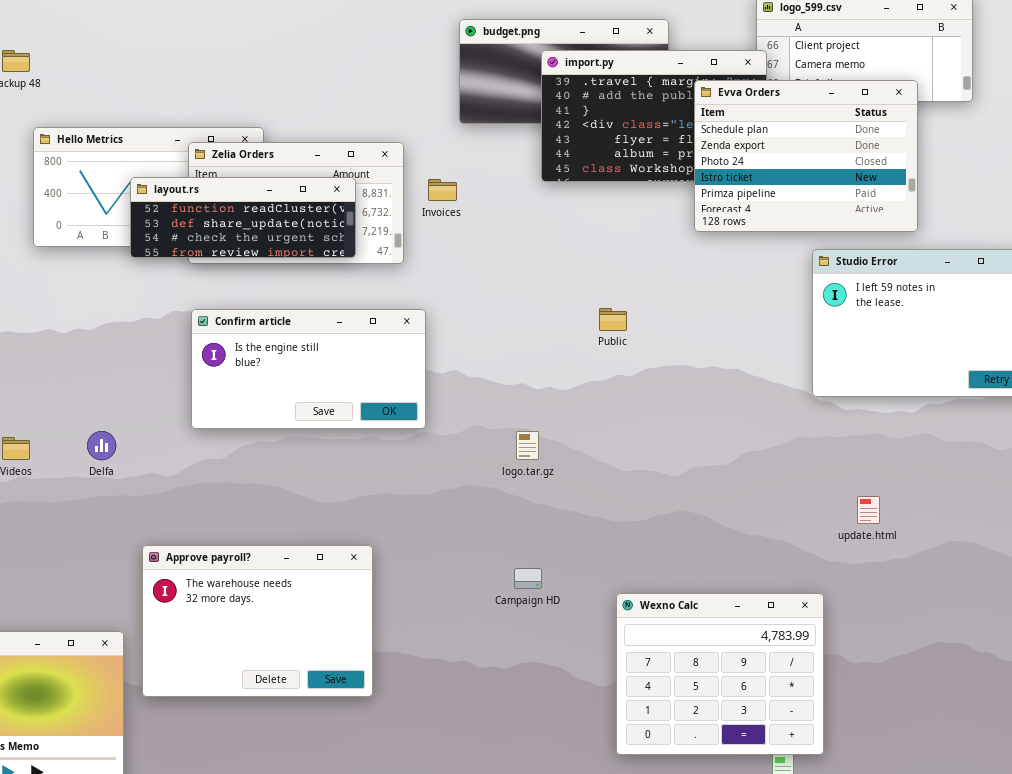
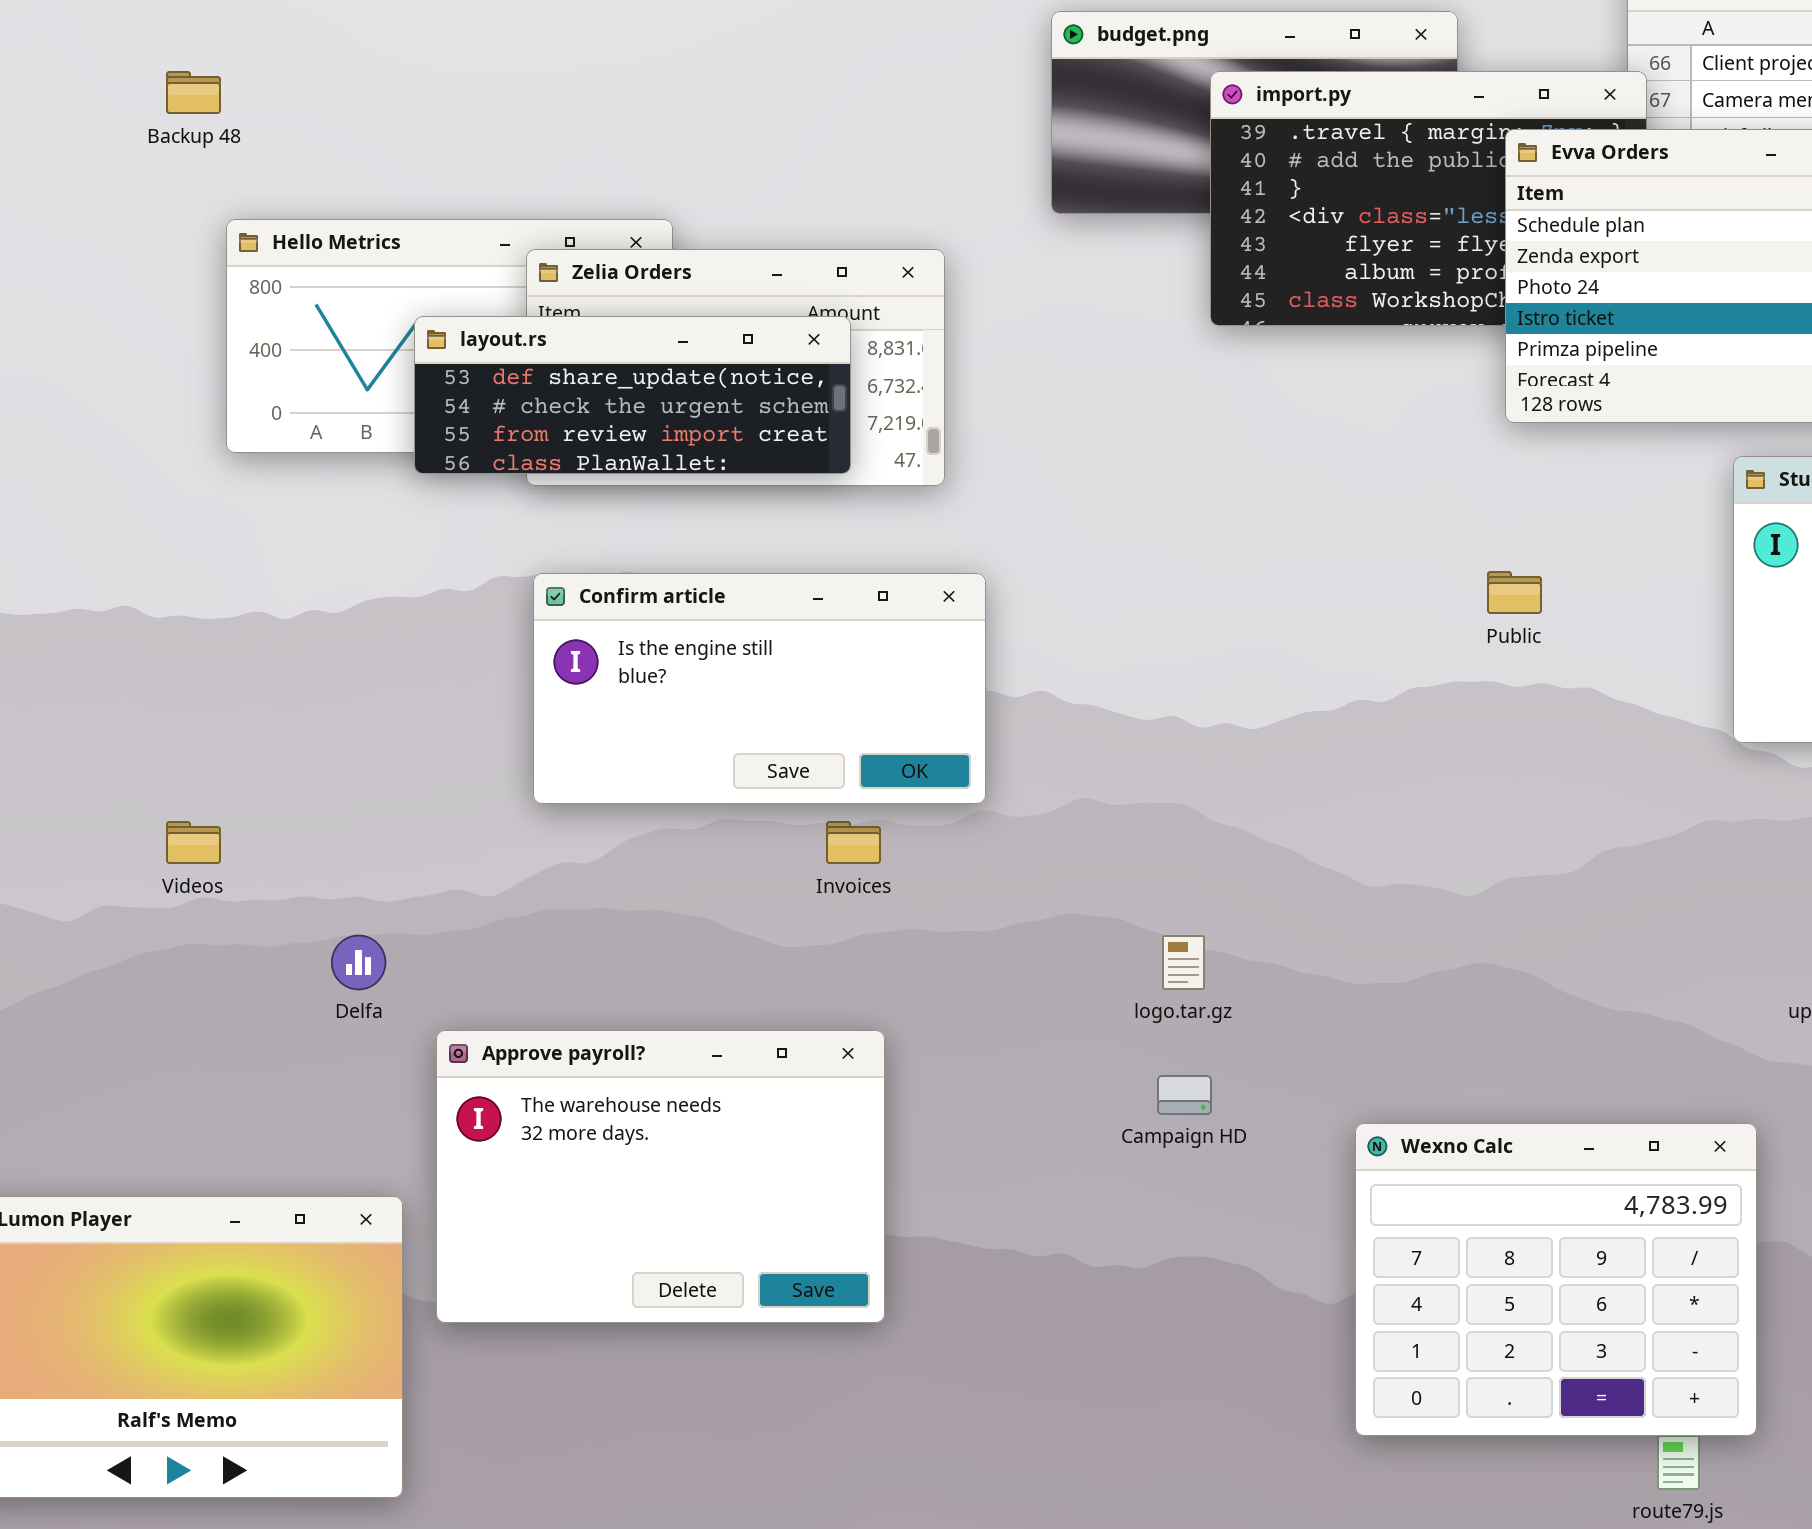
layout.rs: [130,177,356,258] -> [414,316,851,474], scrolled down 1 row
Invoices: [428,179,457,201] -> [826,821,881,864], moved
Public: [599,308,627,331] -> [1487,571,1542,614], moved
Delfa: [87,431,116,460] -> [331,935,386,990], moved
logo.tar.gz: [516,431,539,460] -> [1162,935,1205,990], moved

